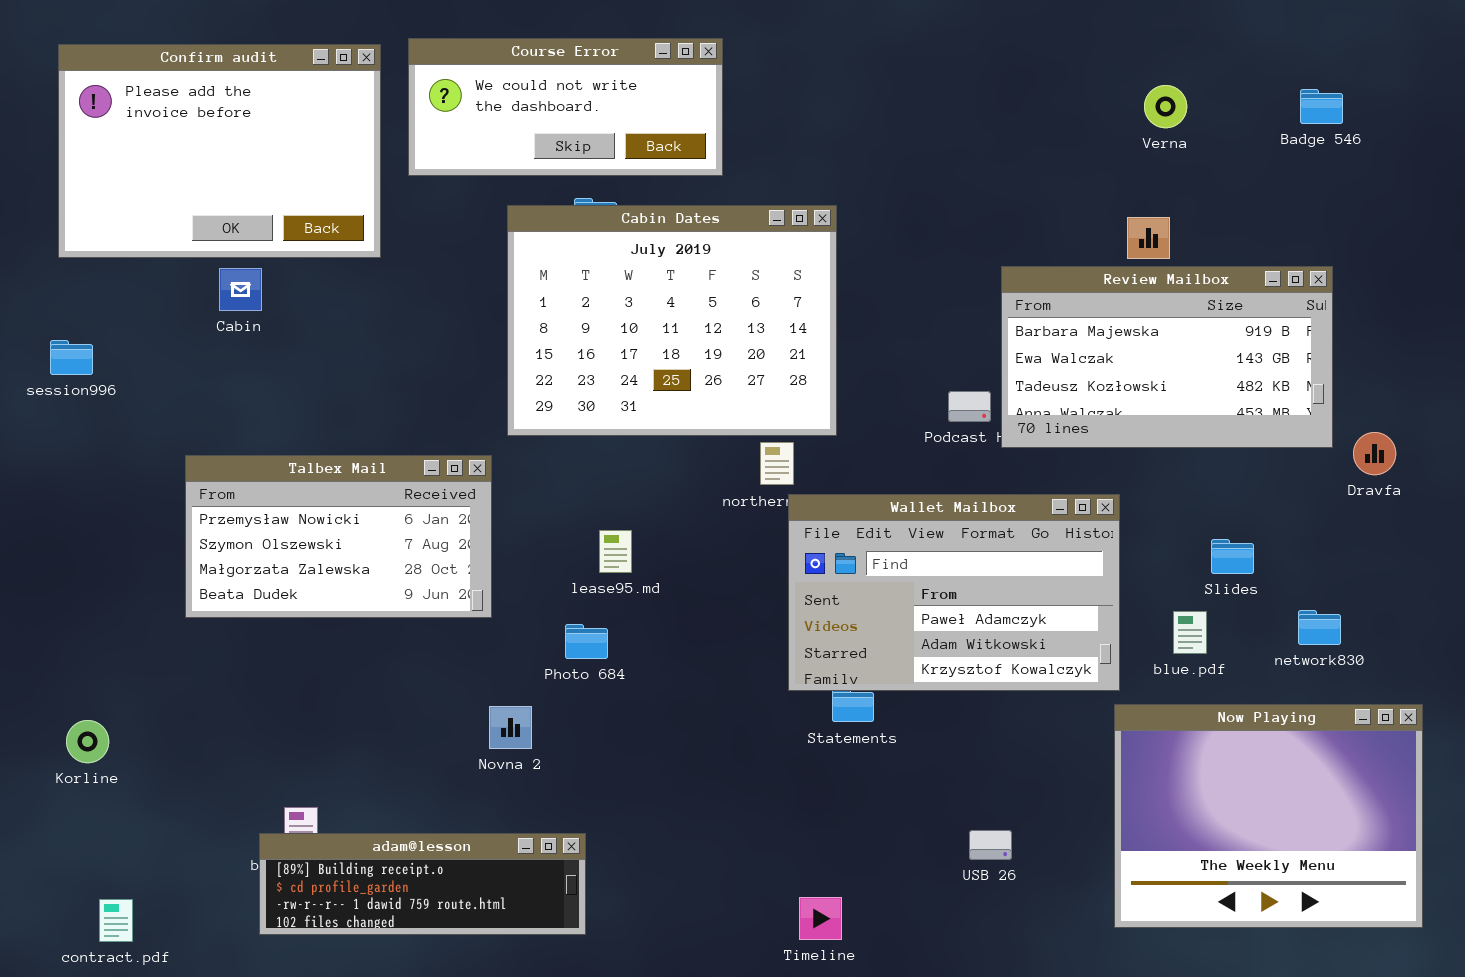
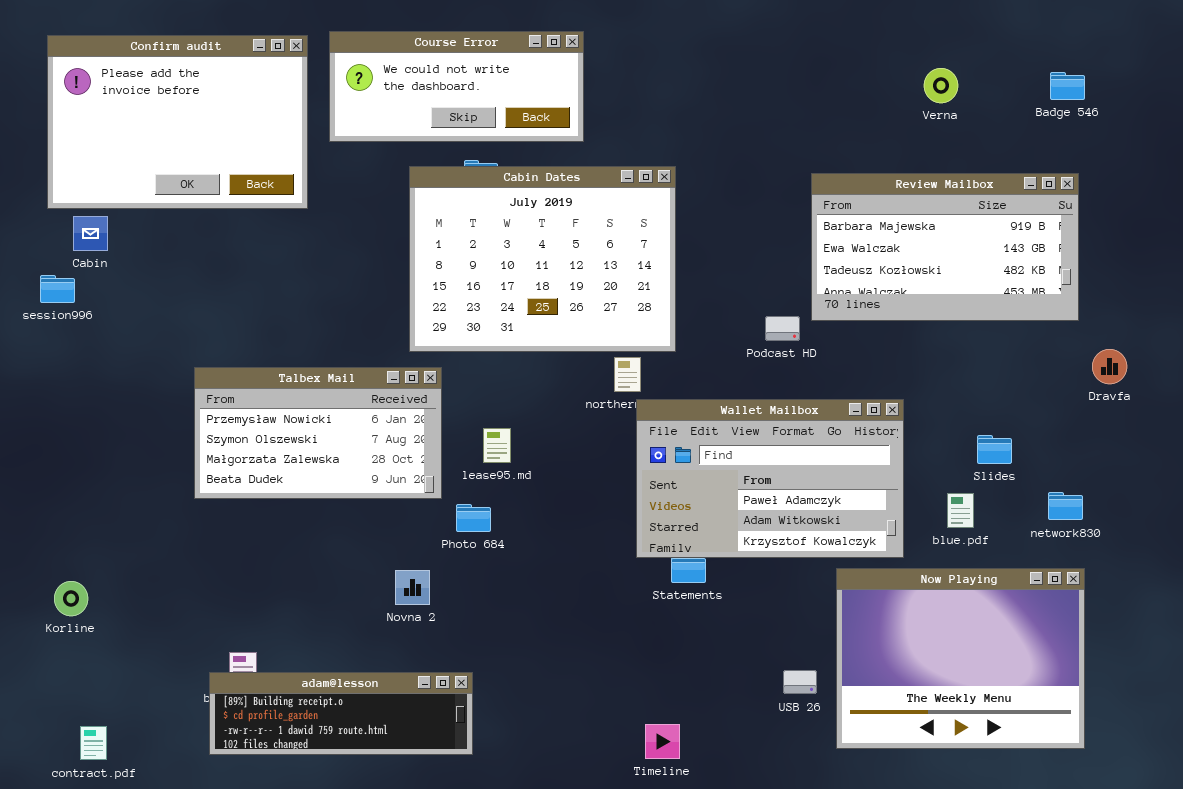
Review Mailbox: [1001,266,1333,448] -> [811,173,1079,321], moved
Cabin: [219,268,262,311] -> [73,216,108,251], moved
Talbex Mail: [185,455,492,618] -> [194,367,442,499], moved
Now Playing: [1114,704,1423,928] -> [836,568,1085,749], moved

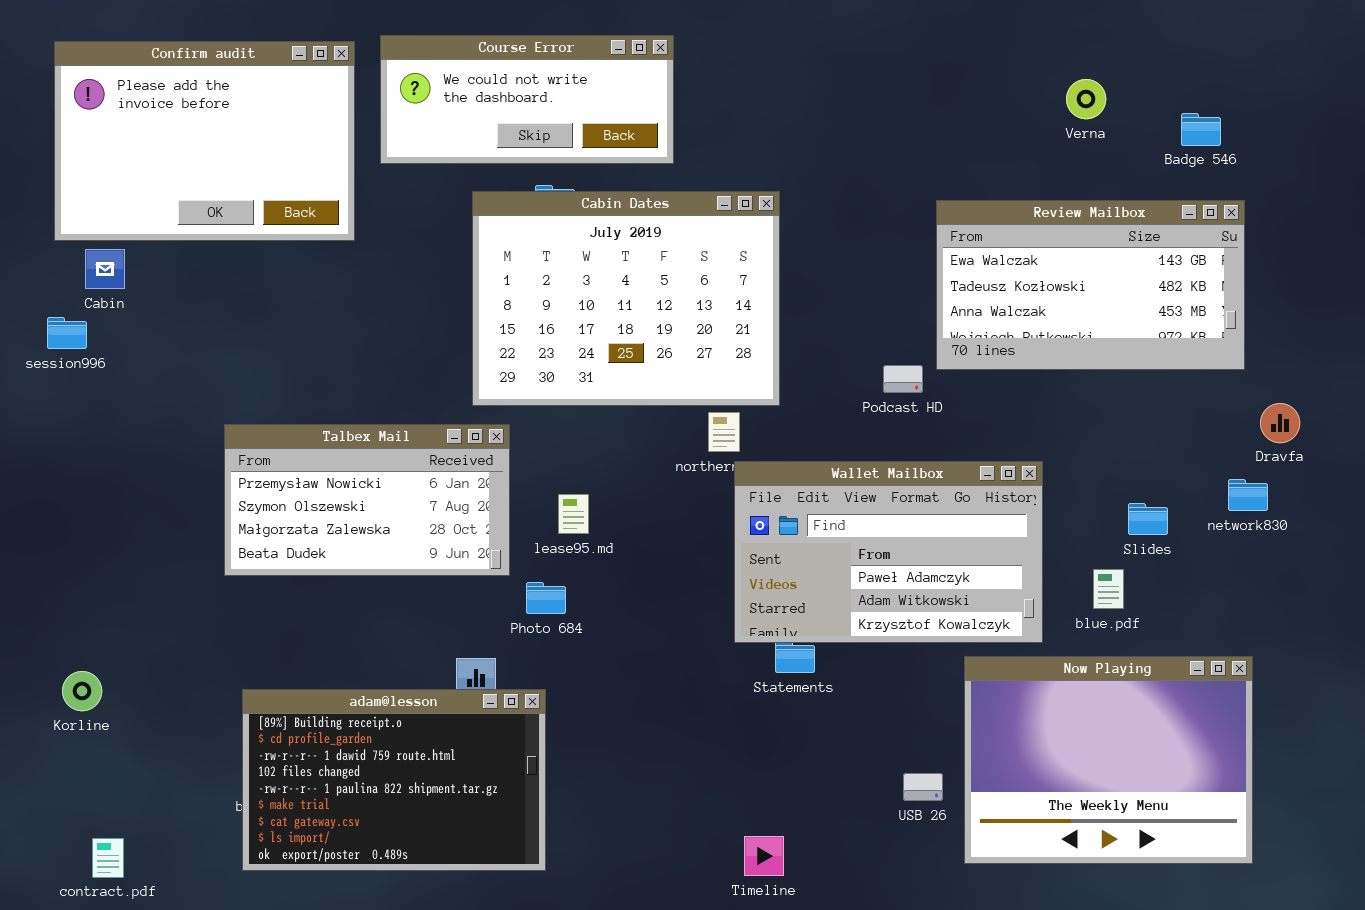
Badge 546: [1050,72,1085,100] -> [1181,113,1221,146], moved
Review Mailbox: [811,173,1079,321] -> [936,200,1245,370], scrolled down 1 row
network830: [1048,492,1083,520] -> [1228,479,1268,511], moved
adam@lesson: [209,672,473,755] -> [242,689,546,871], resized

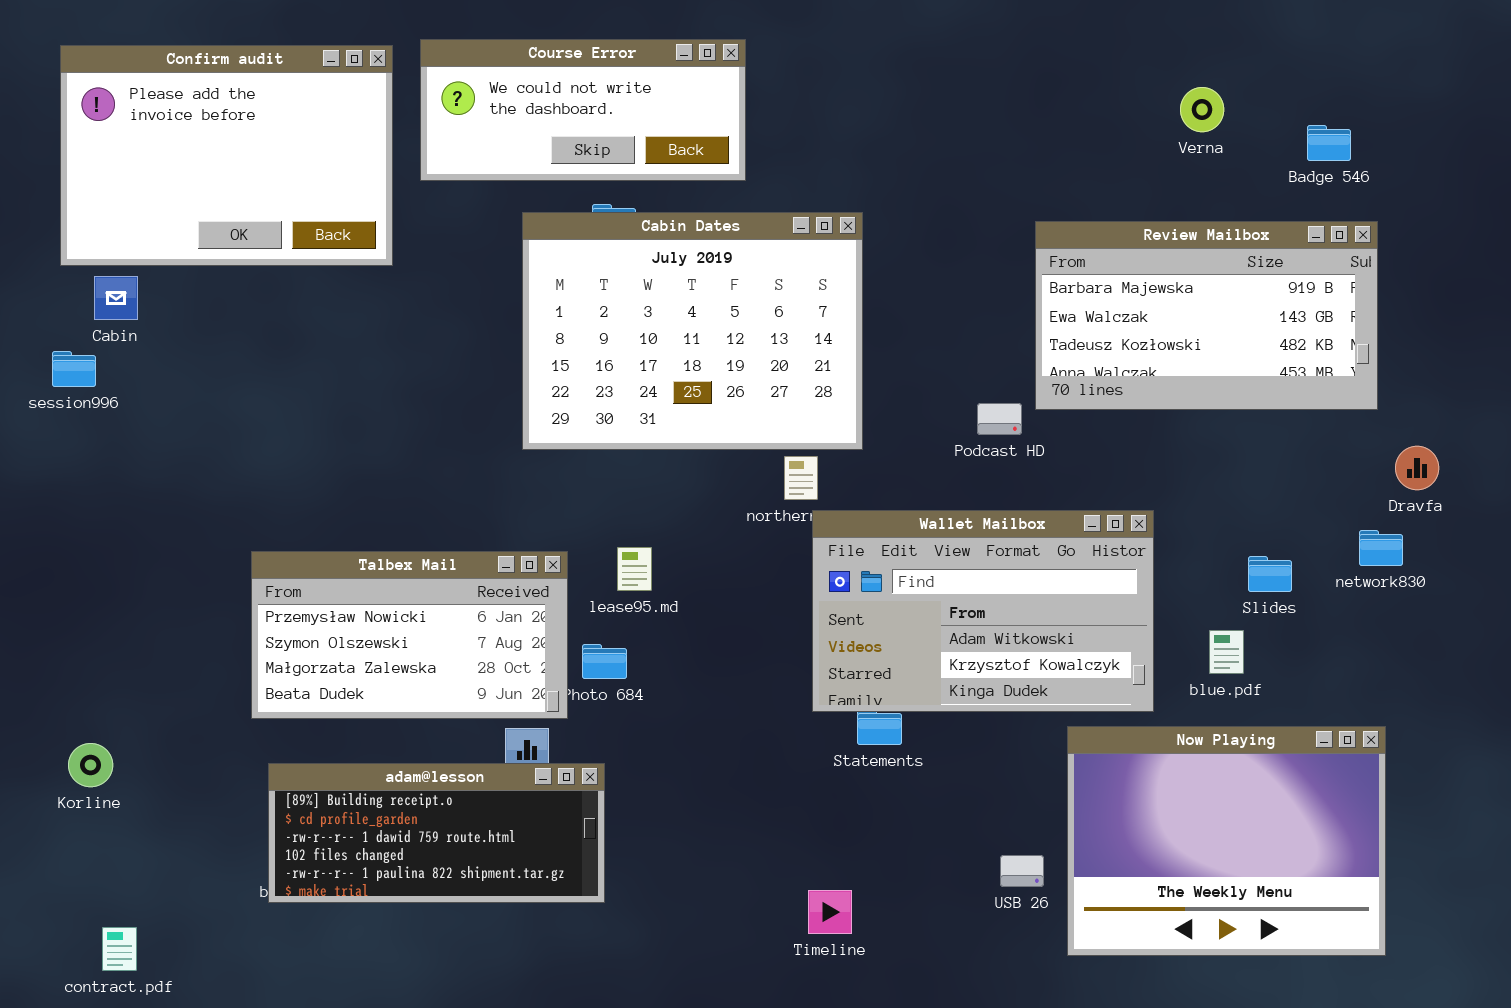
Review Mailbox: [936,200,1245,370] -> [1035,221,1378,410], scrolled up 1 row
Talbex Mail: [224,424,510,576] -> [251,551,568,719], moved
Wallet Mailbox: [734,461,1043,643] -> [812,510,1154,712], scrolled down 1 row
adam@lesson: [242,689,546,871] -> [268,763,605,903], resized
Timeline: [744,836,784,876] -> [808,890,852,934], moved

